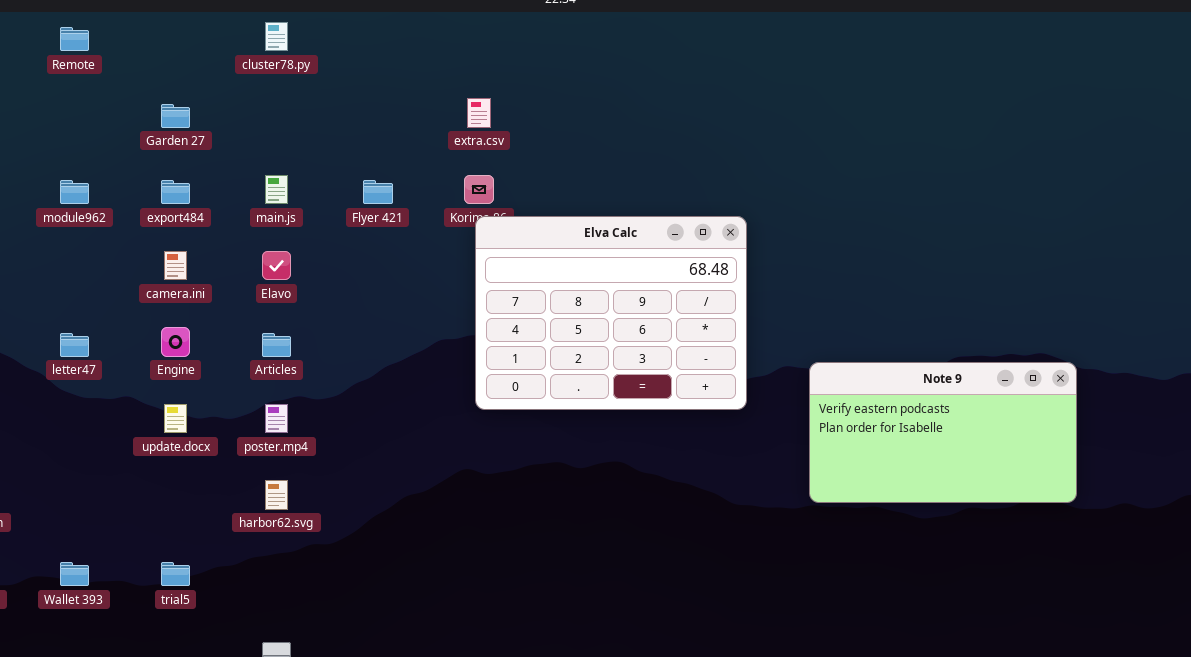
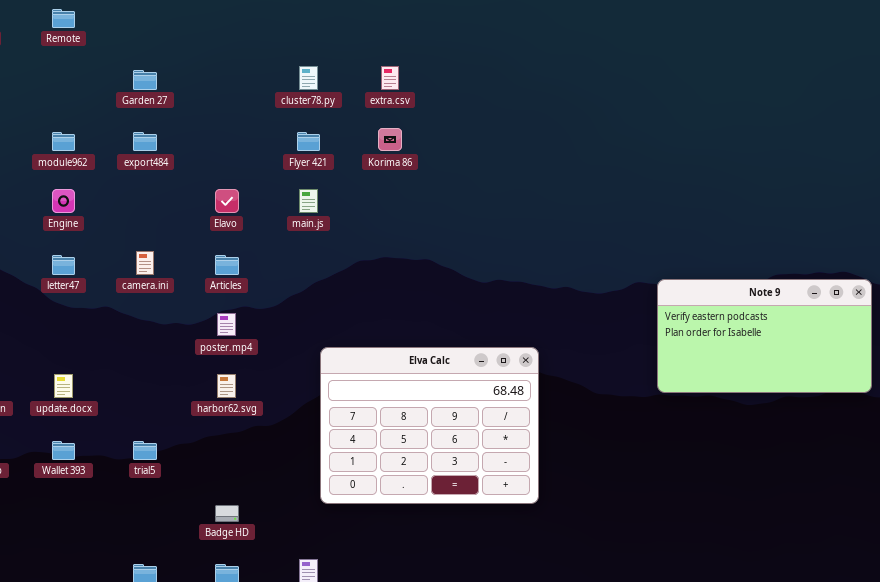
cluster78.py: [265,22,288,51] -> [299,66,318,90], moved
main.js: [265,175,288,204] -> [299,189,318,213], moved
Elva Calc: [475,216,747,410] -> [320,347,539,504], moved
camera.ini: [164,251,187,280] -> [136,251,154,275], moved
Engine: [161,327,190,357] -> [52,189,75,213], moved
update.docx: [164,404,187,433] -> [54,374,73,398], moved

